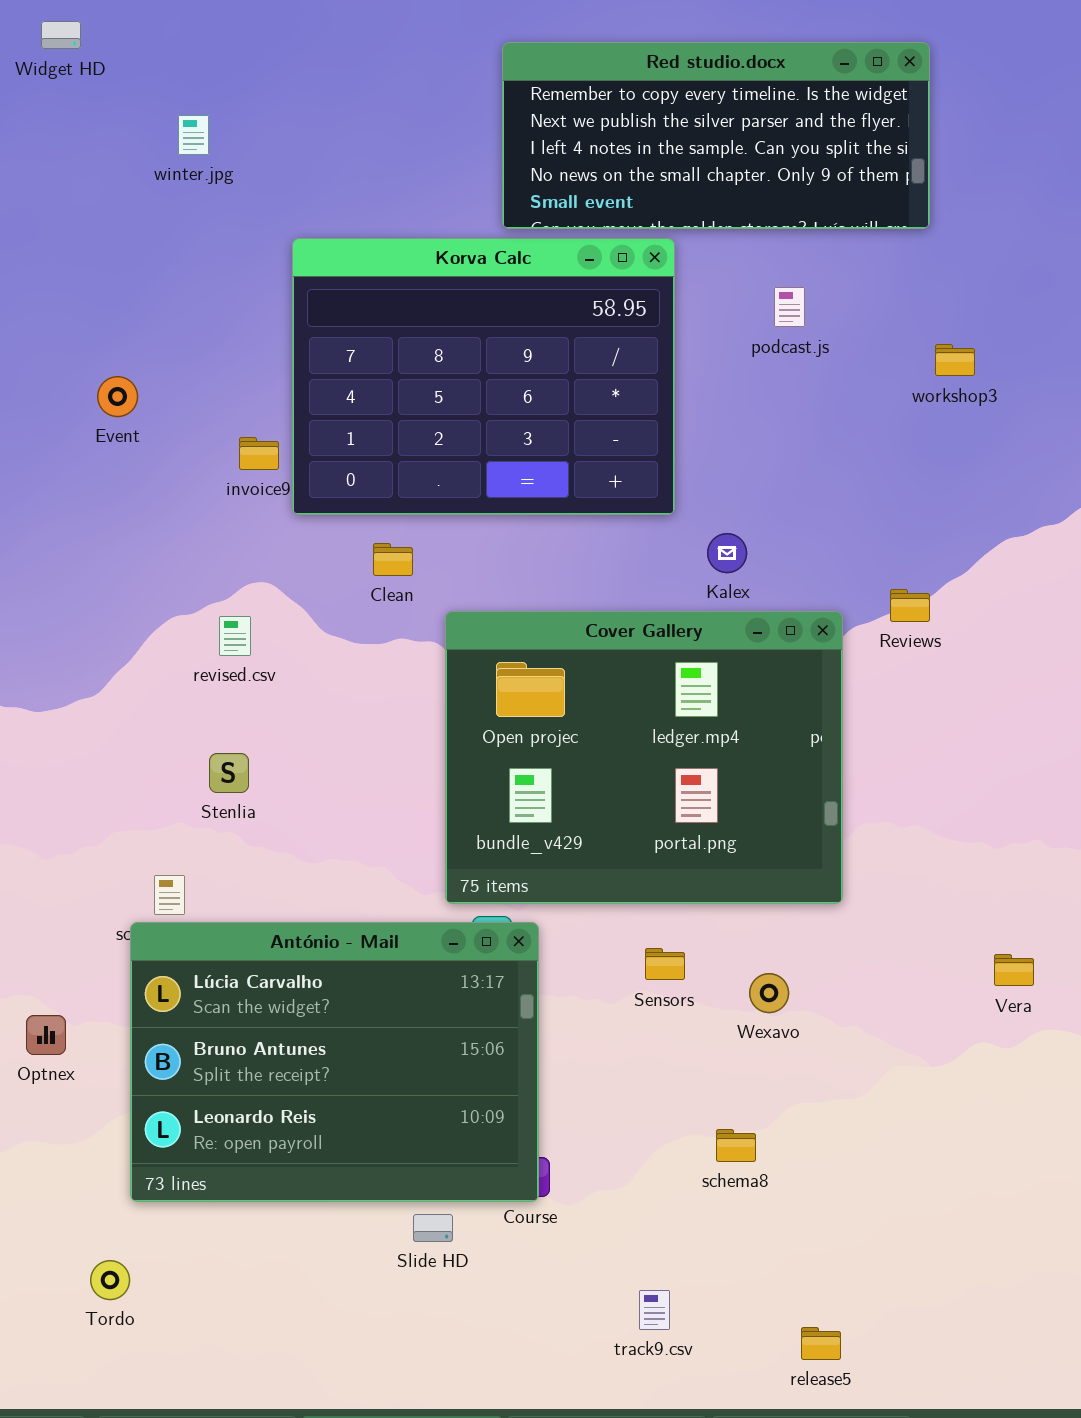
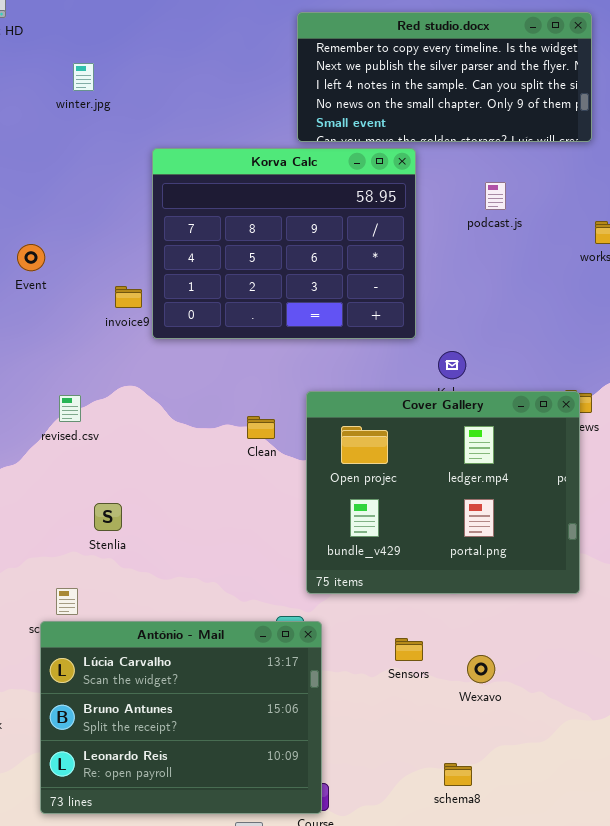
Clean: [373,543,413,576] -> [247,416,275,439], moved
Cover Gallery: [445,611,843,904] -> [306,391,580,594], moved
revised.csv: [219,616,251,656] -> [59,395,81,422], moved

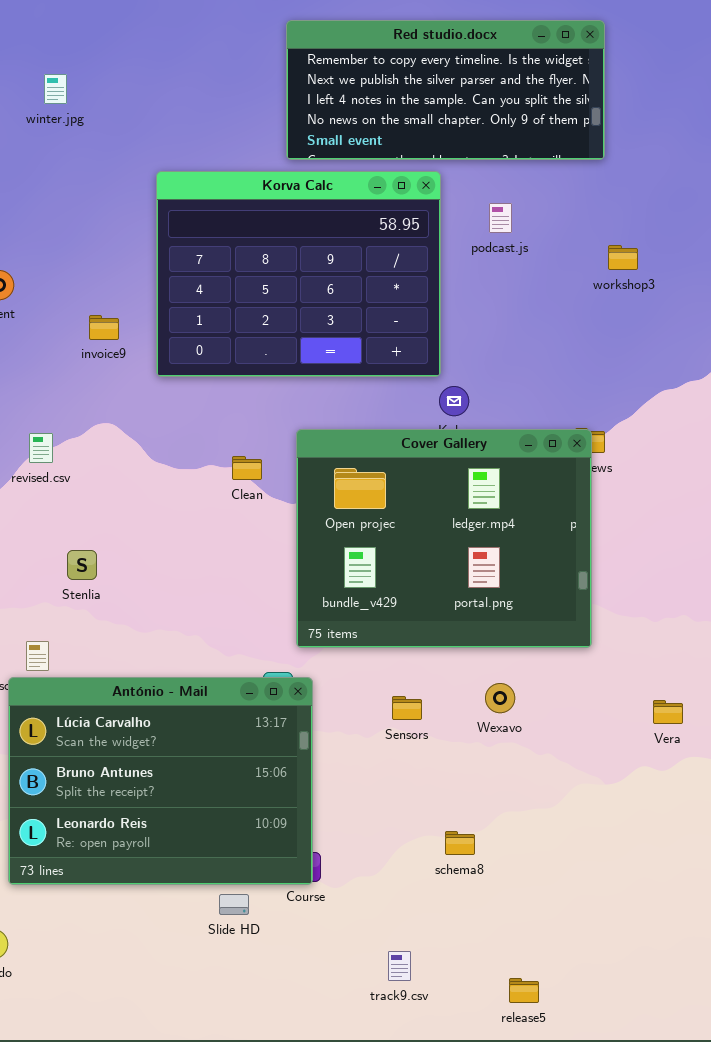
Korva Calc: [152,148,416,339] -> [156,171,441,377], moved
Wexavo: [467,655,495,683] -> [485,683,515,713], moved

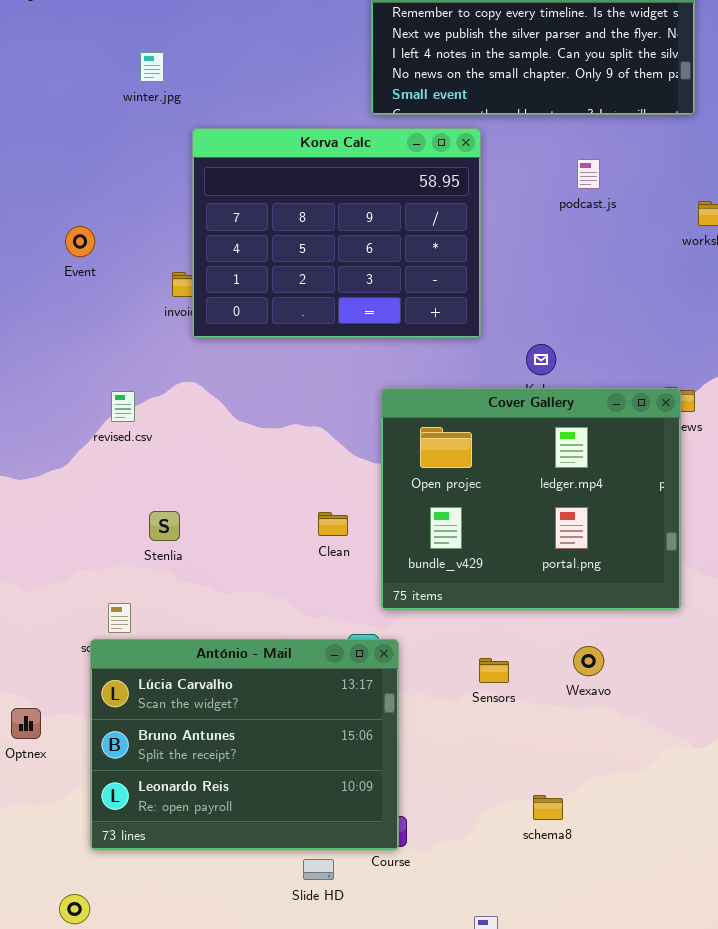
winter.jpg: [44,74,67,104] -> [140,52,164,82], moved
Korva Calc: [156,171,441,377] -> [192,128,481,338], moved
Clean: [232,456,262,480] -> [318,512,348,536], moved

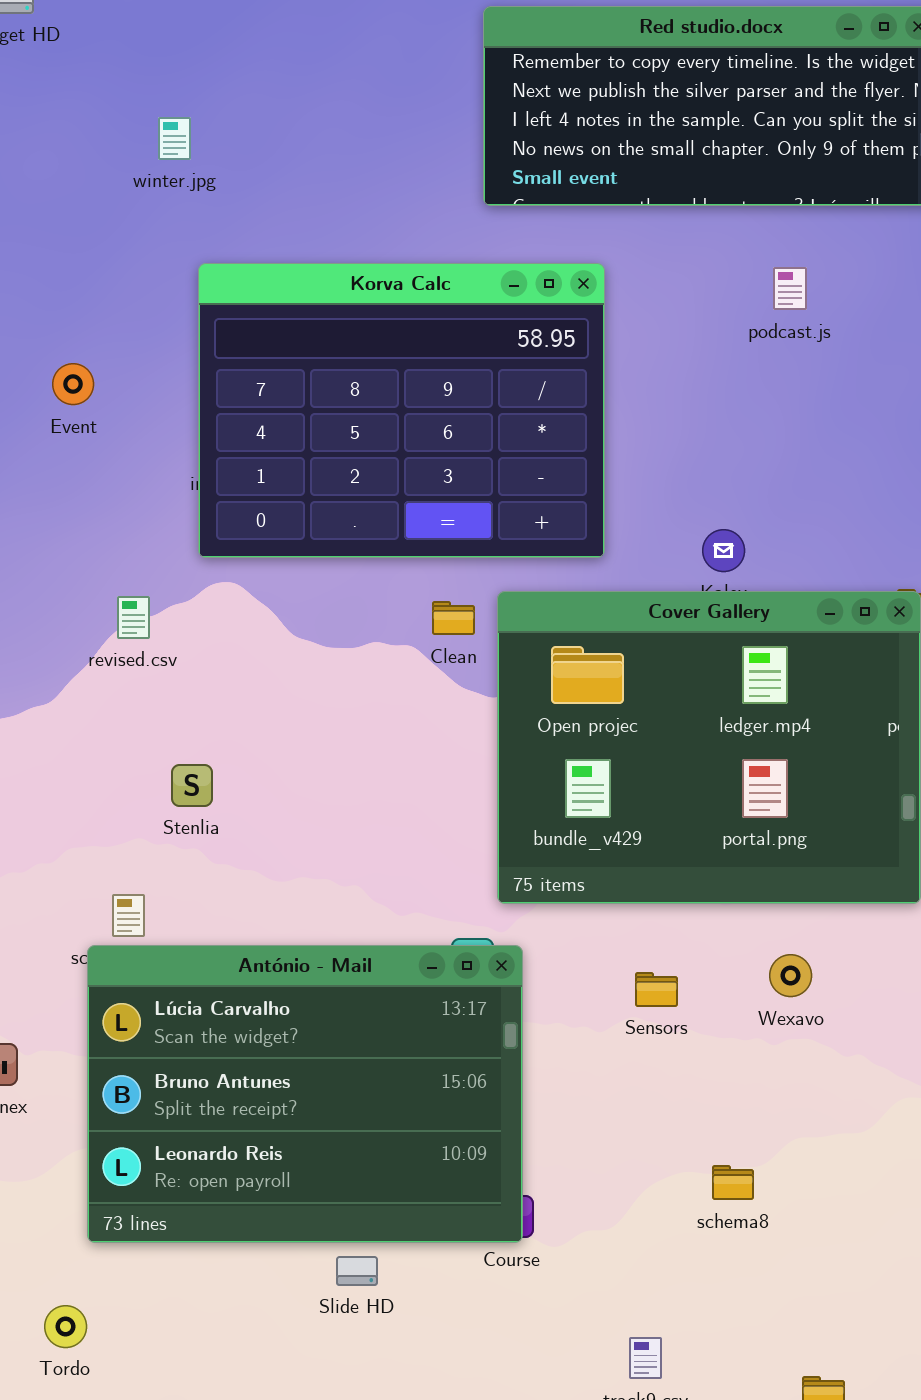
Korva Calc: [192,128,481,338] -> [198,263,605,558], moved
Clean: [318,512,348,536] -> [432,601,475,635], moved
Slide HD: [303,859,334,880] -> [336,1256,378,1286], moved

